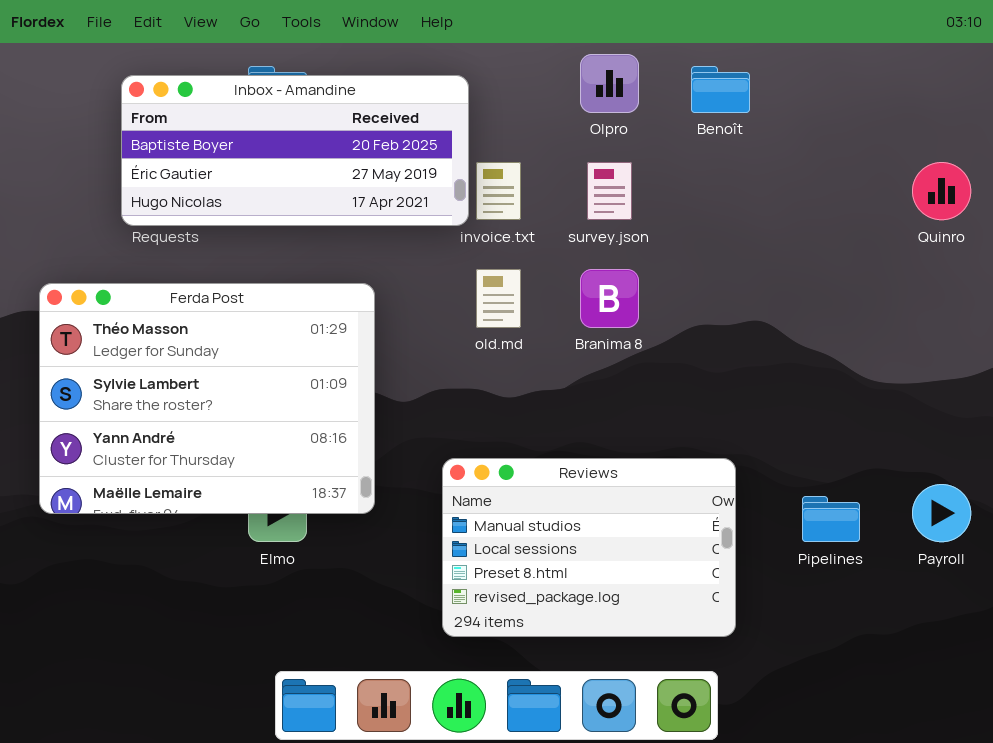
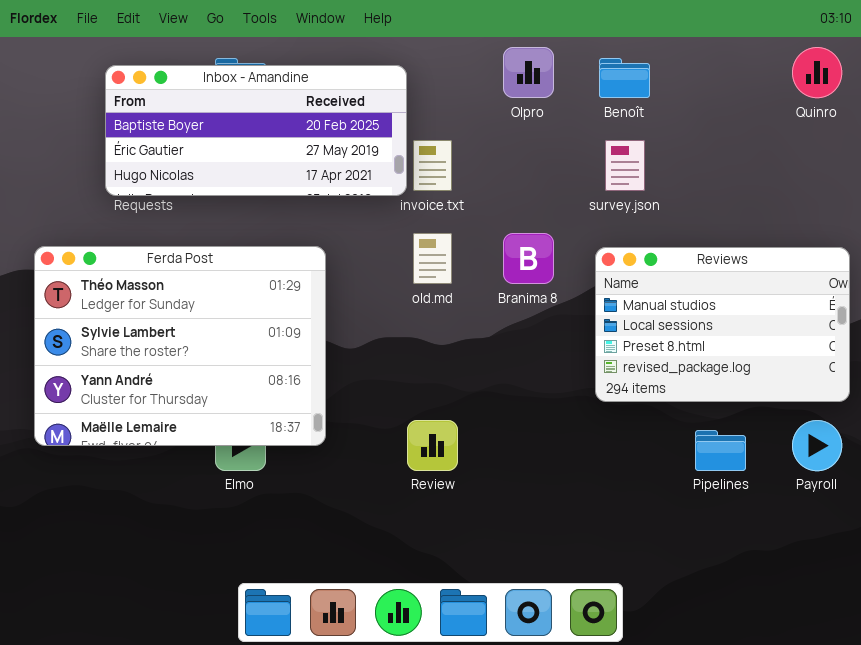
survey.json: [587,162,632,220] -> [605,140,645,191], moved
Quinro: [912,162,971,220] -> [792,47,842,98], moved
Reviews: [442,458,736,637] -> [595,247,850,402], moved

